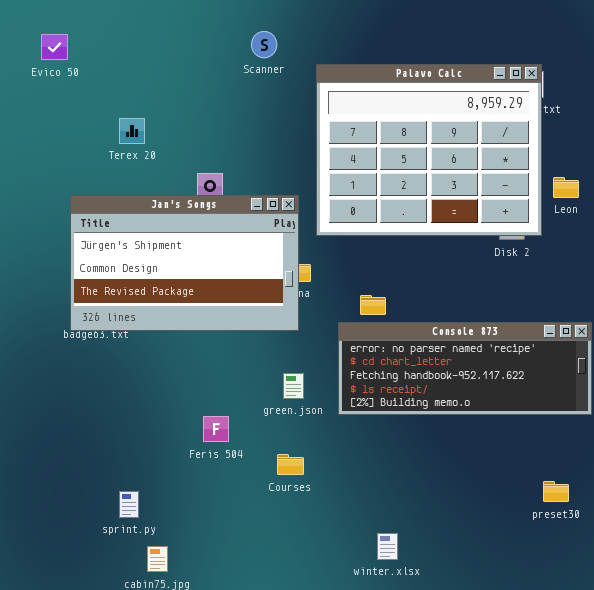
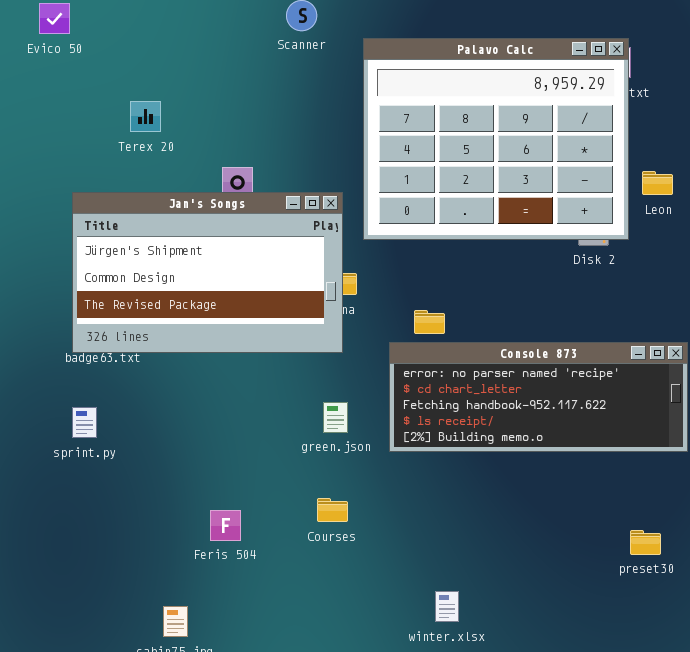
Feris 504: [203,416,229,442] -> [210,510,241,541], moved
sprint.py: [119,491,139,518] -> [72,407,97,438], moved

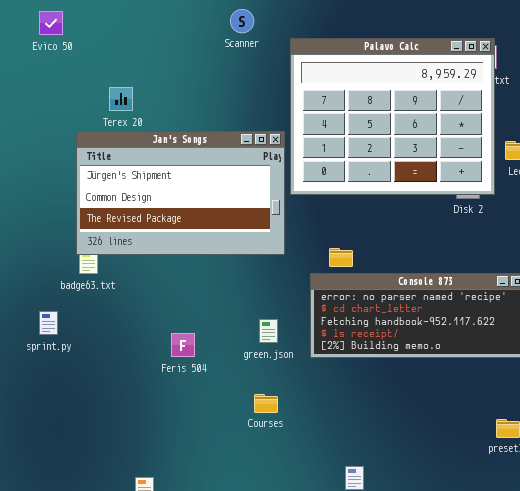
Jan's Songs: [72,192,343,353] -> [76,131,285,255], moved
sprint.py: [72,407,97,438] -> [39,311,58,335], moved
Feris 504: [210,510,241,541] -> [171,333,195,357], moved

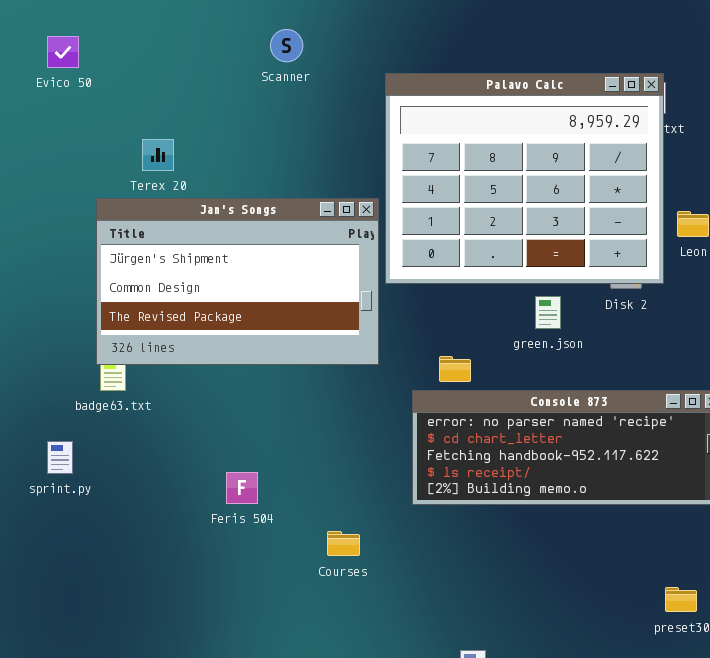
Scanner: [230,9,254,33] -> [270,29,303,62], moved
green.json: [259,319,278,343] -> [535,296,561,329], moved
Courses: [254,394,278,413] -> [327,531,360,556], moved

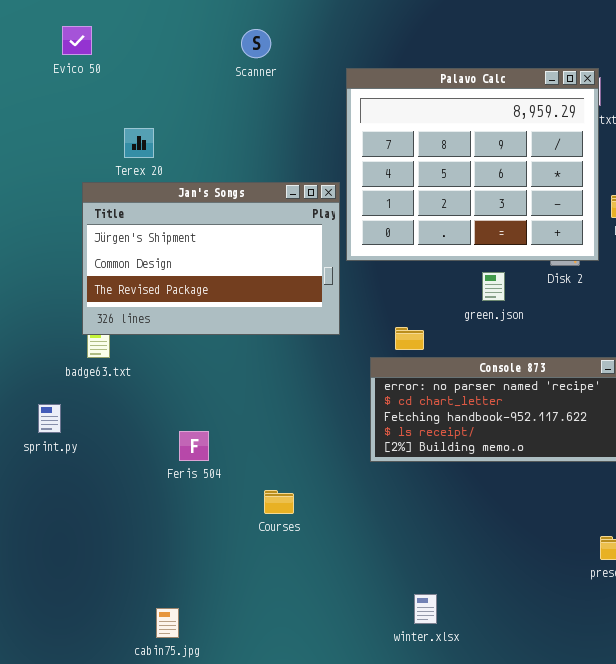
Evico 50: [47,36,79,68] -> [62,26,92,55], moved
Feris 504: [226,472,258,504] -> [179,431,209,461], moved
Courses: [327,531,360,556] -> [264,490,294,514], moved

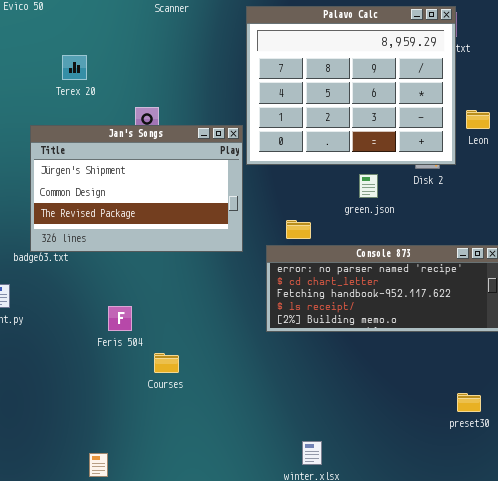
Jan's Songs: [82,182,340,335] -> [30,125,243,252], moved
Courses: [264,490,294,514] -> [154,353,179,373], moved

